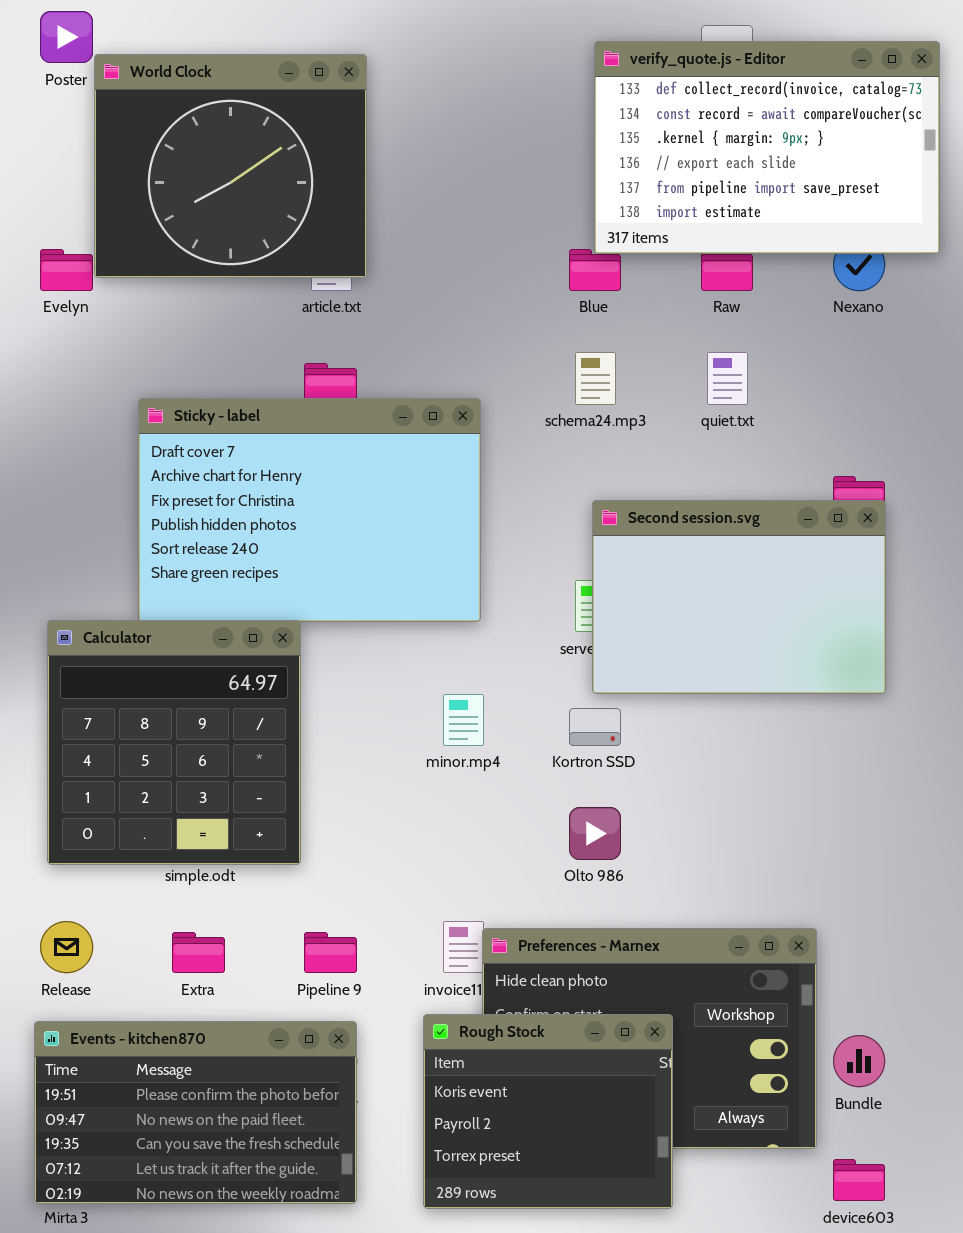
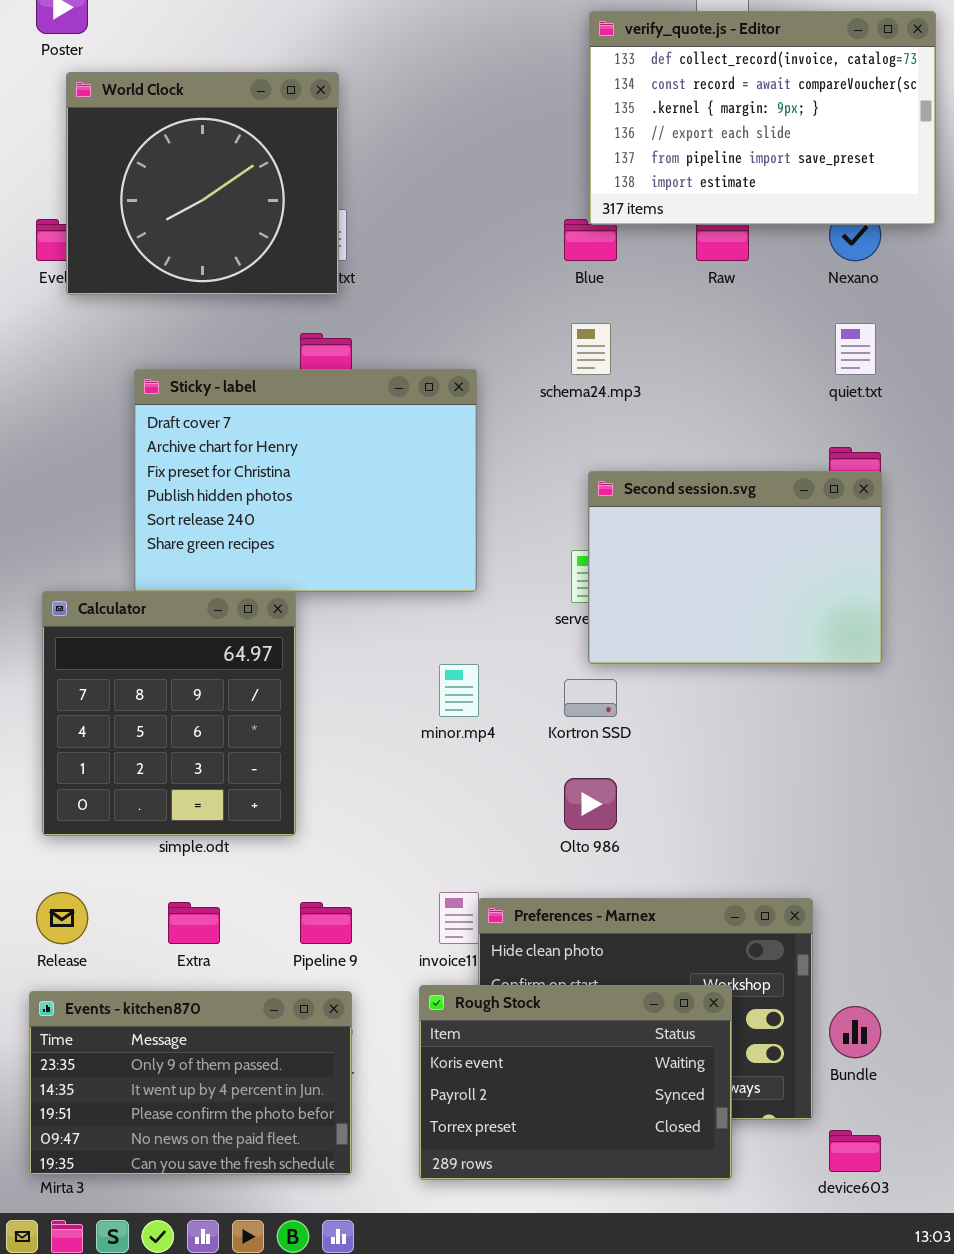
World Clock: [94,54,367,278] -> [66,72,339,295], moved
quiet.txt: [707,352,748,405] -> [835,323,876,375], moved
Rough Stock: [423,1014,673,1209] -> [419,985,732,1180], resized
Events - kitchen870: [34,1021,357,1204] -> [29,991,352,1175], scrolled up 2 rows

